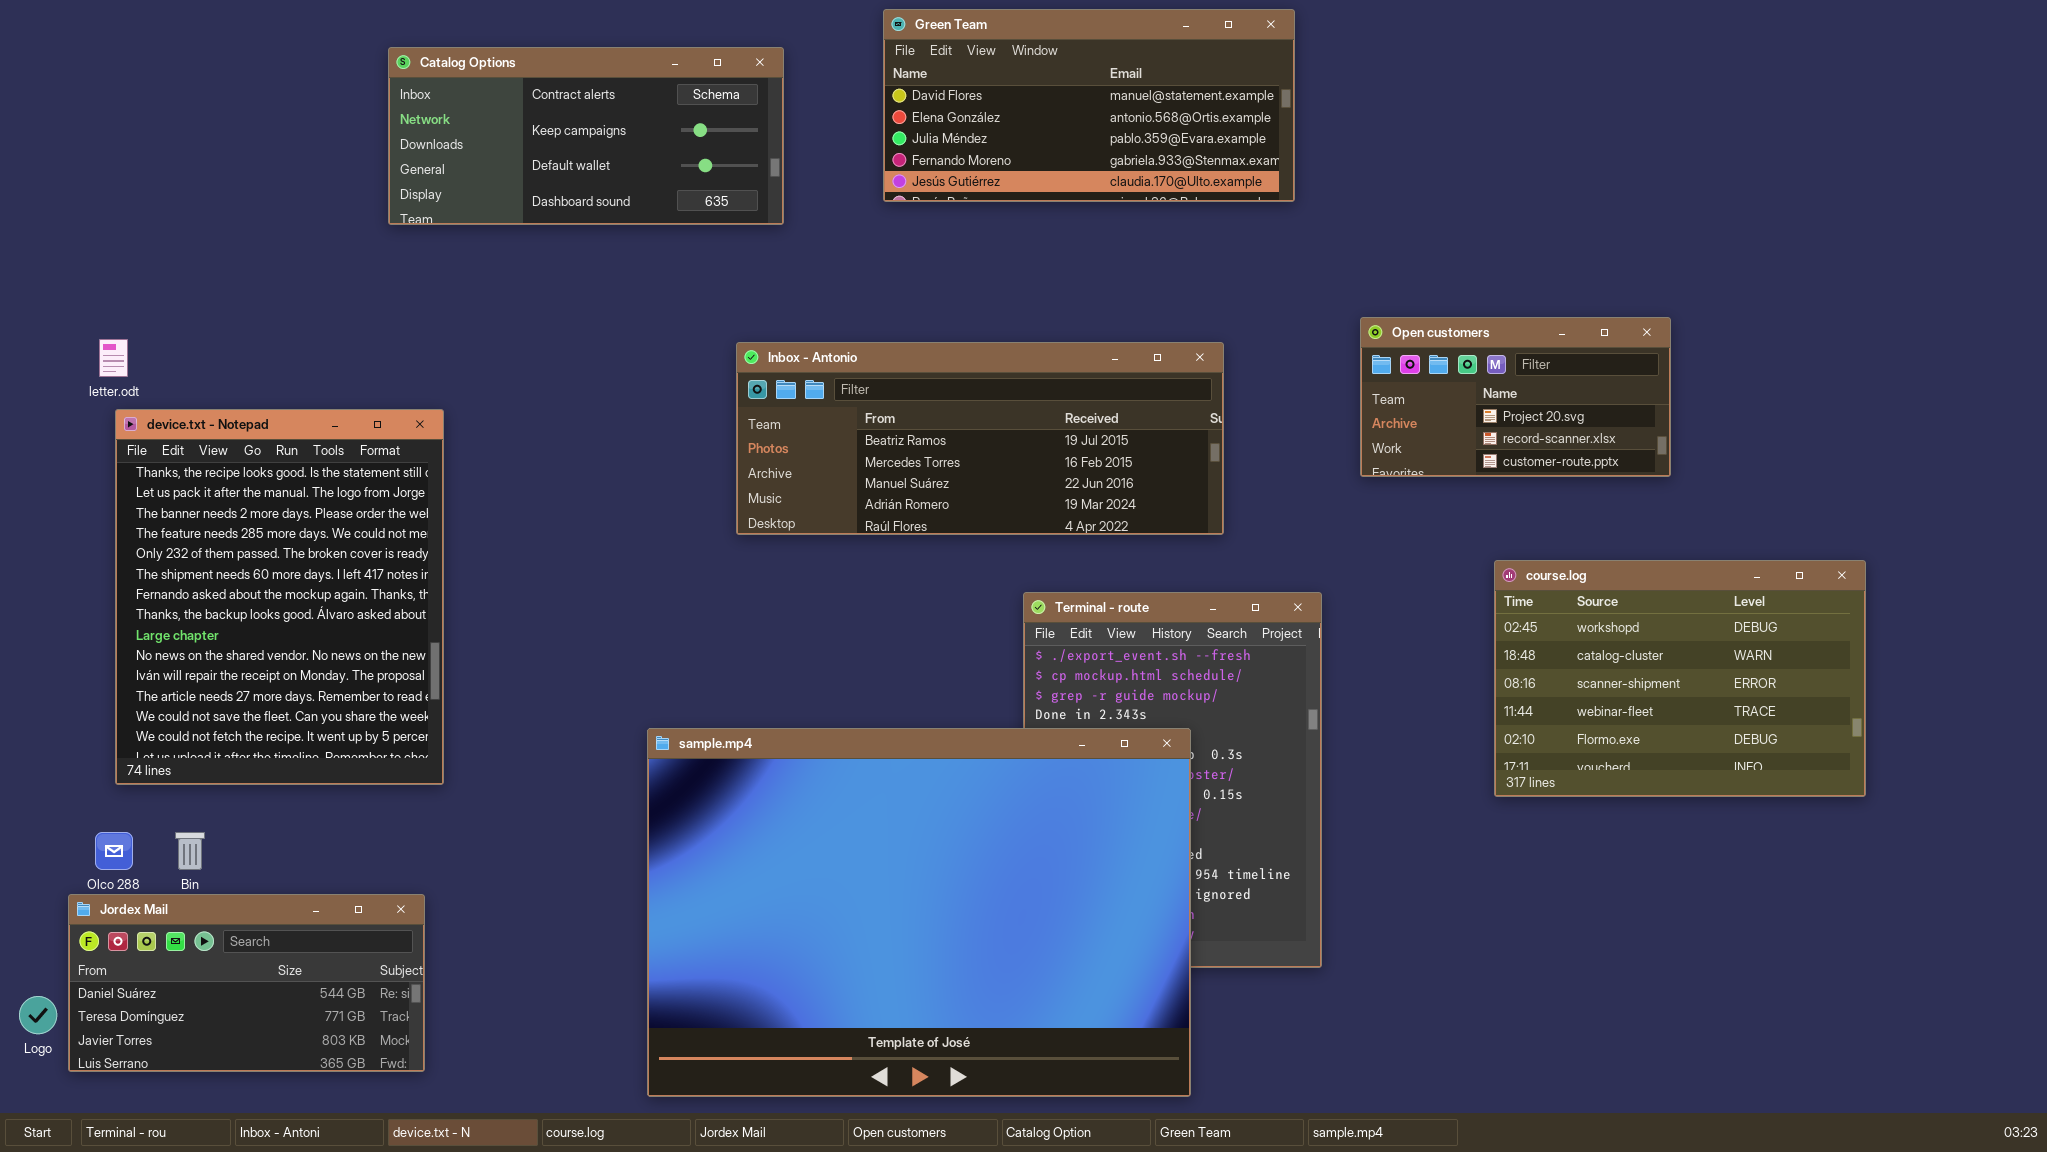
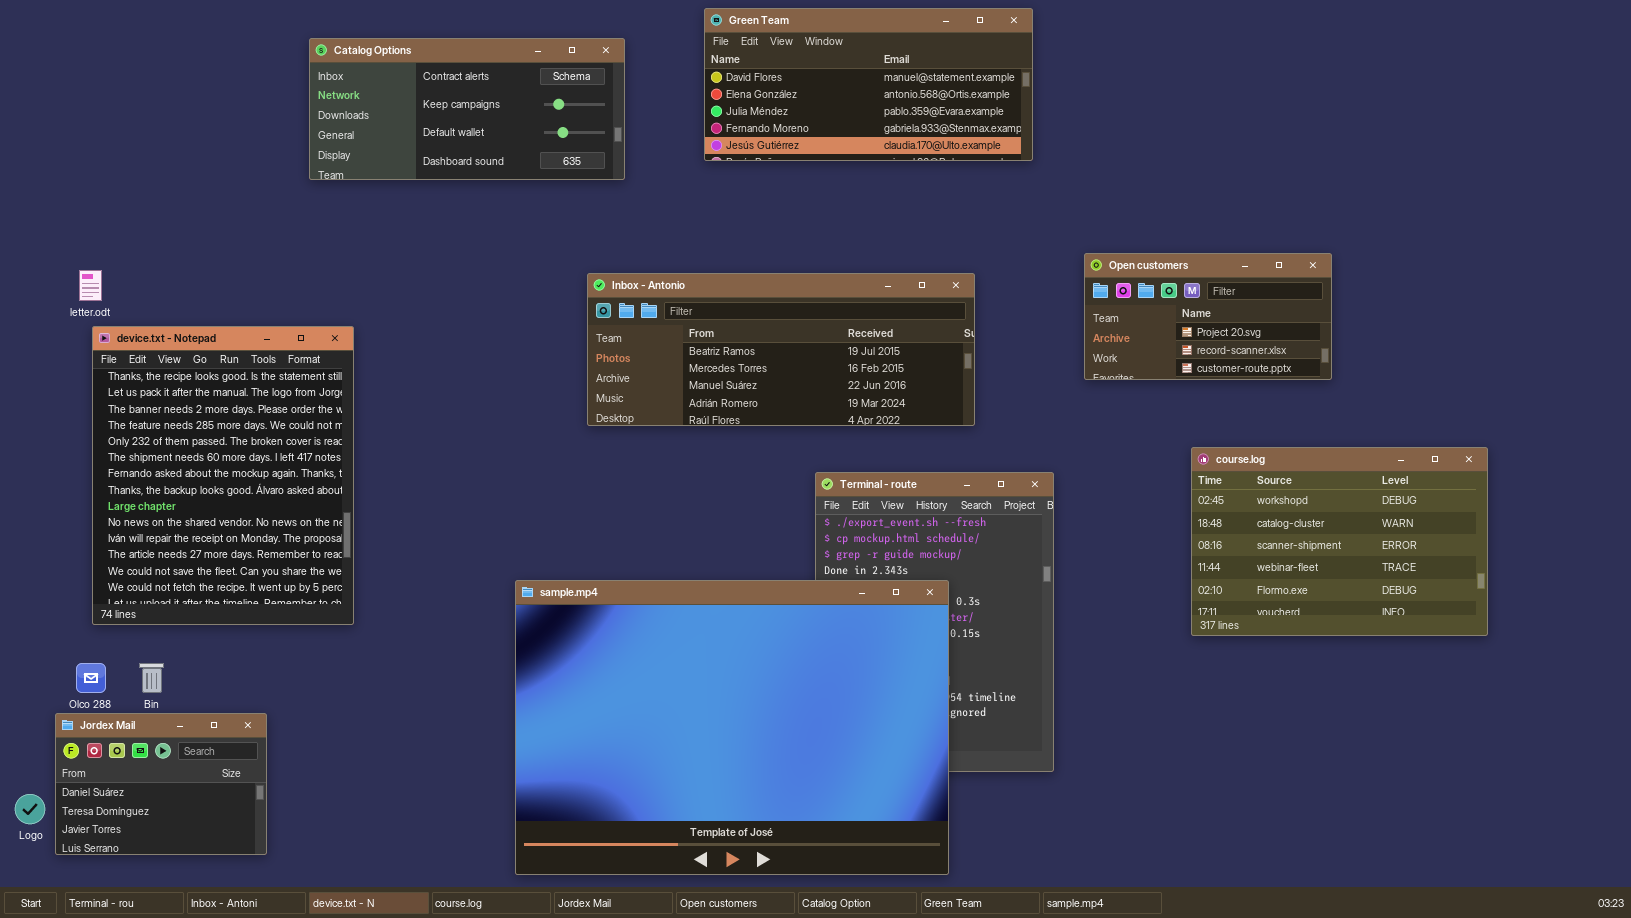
Jordex Mail: [68,894,425,1072] -> [55,713,267,855], resized

